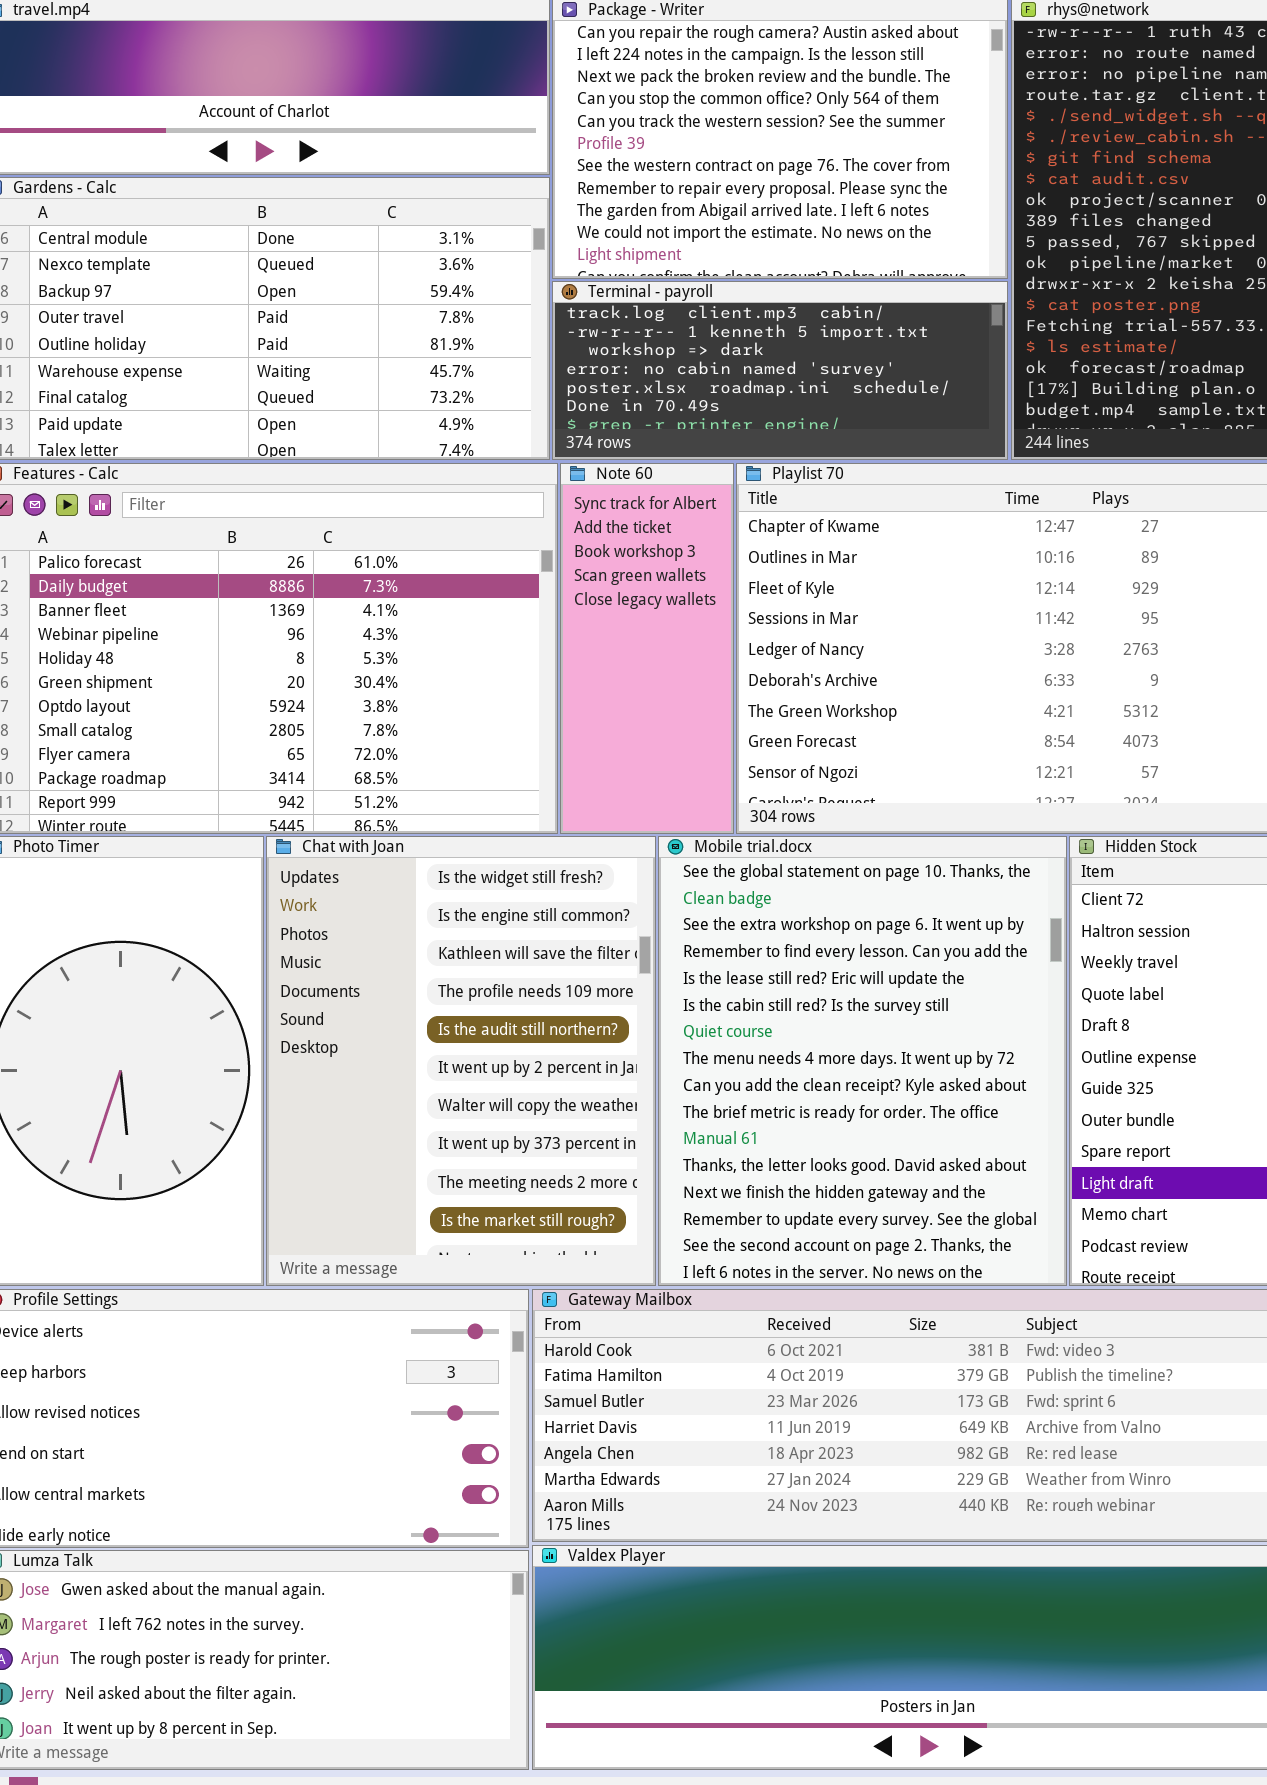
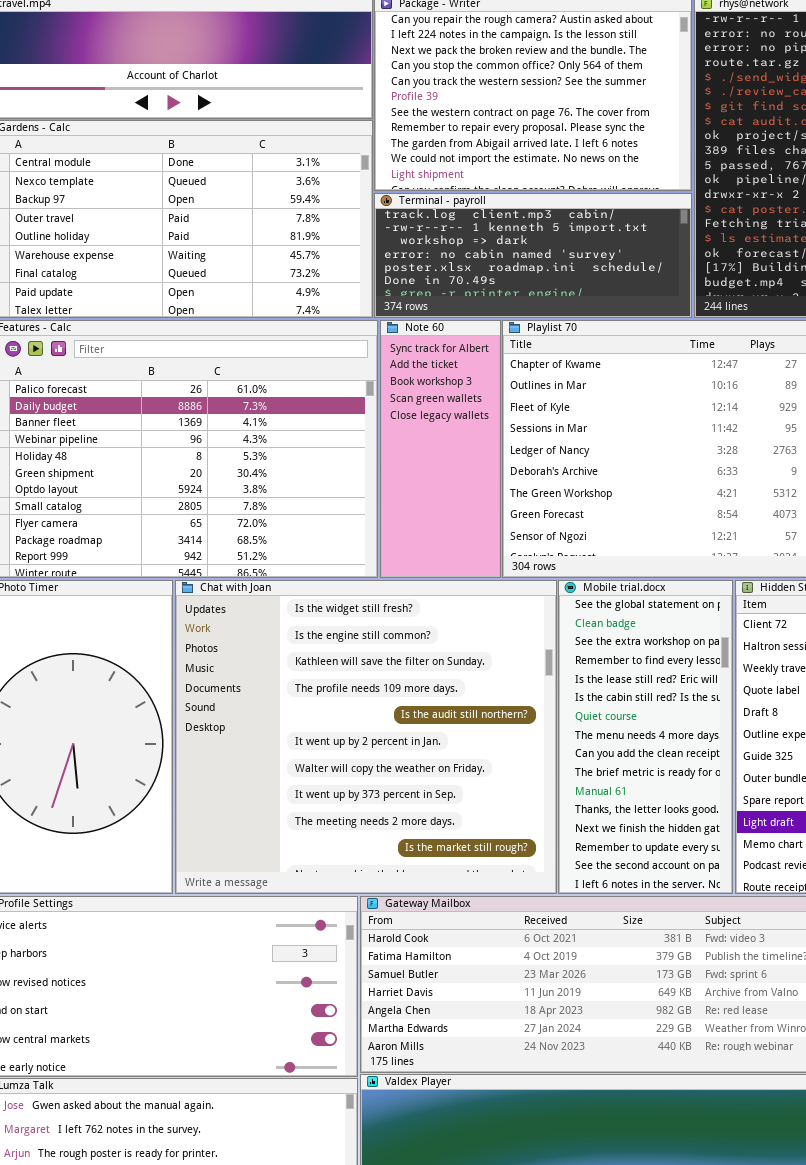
Chat with Joan: [266,836,656,1286] -> [175,580,557,894], resized
Mobile trial.docx: [658,836,1067,1286] -> [558,580,733,894], resized

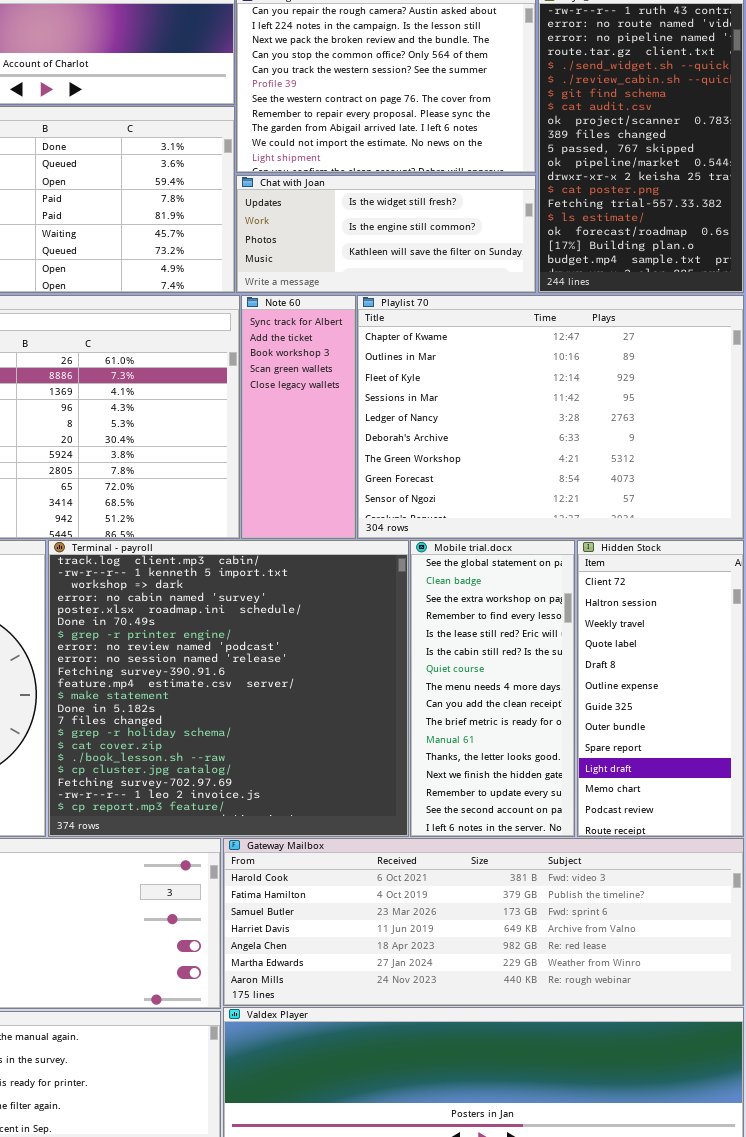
Terminal - payroll: [374,193,692,318] -> [48,540,409,837], moved, resized
Chat with Joan: [175,580,557,894] -> [236,175,536,293], moved, resized

